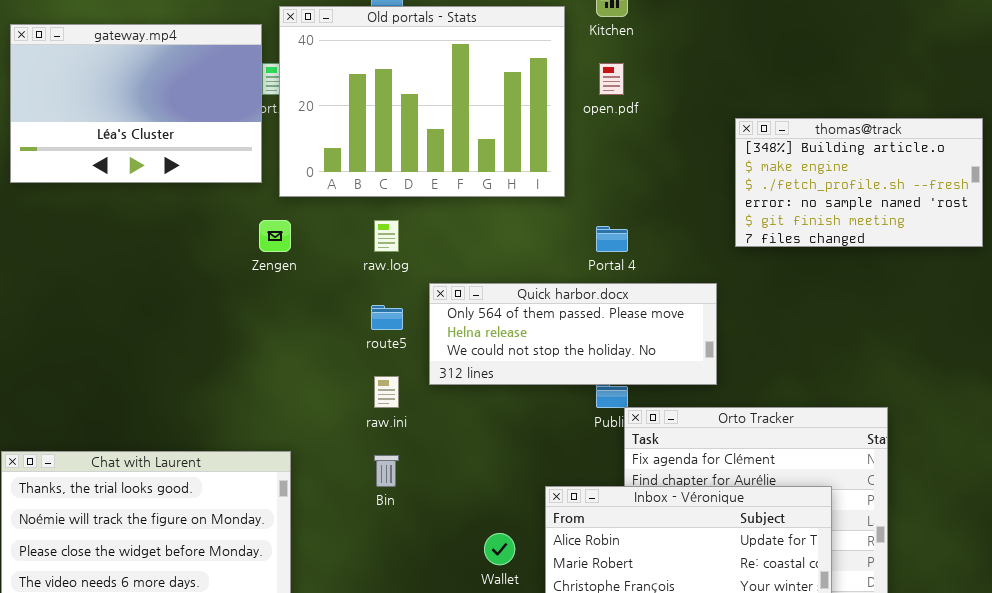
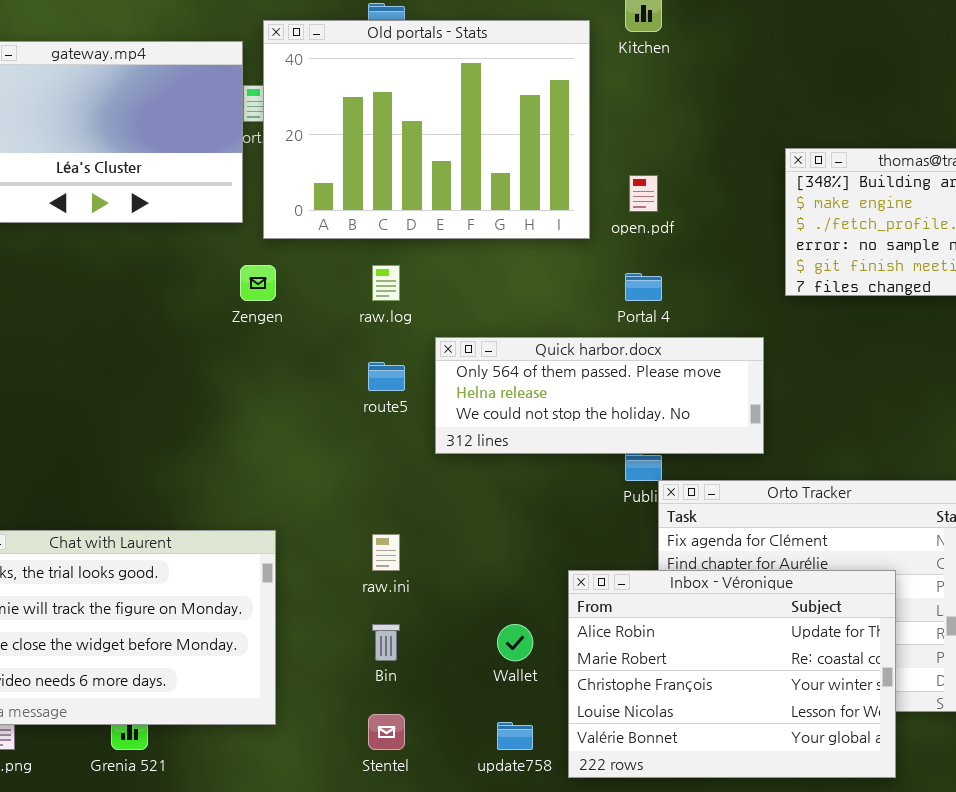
open.pdf: [599,63,624,95] -> [629,175,658,212], moved
raw.ini: [374,376,399,408] -> [372,534,400,571], moved
Bin: [374,455,399,487] -> [372,624,400,661], moved

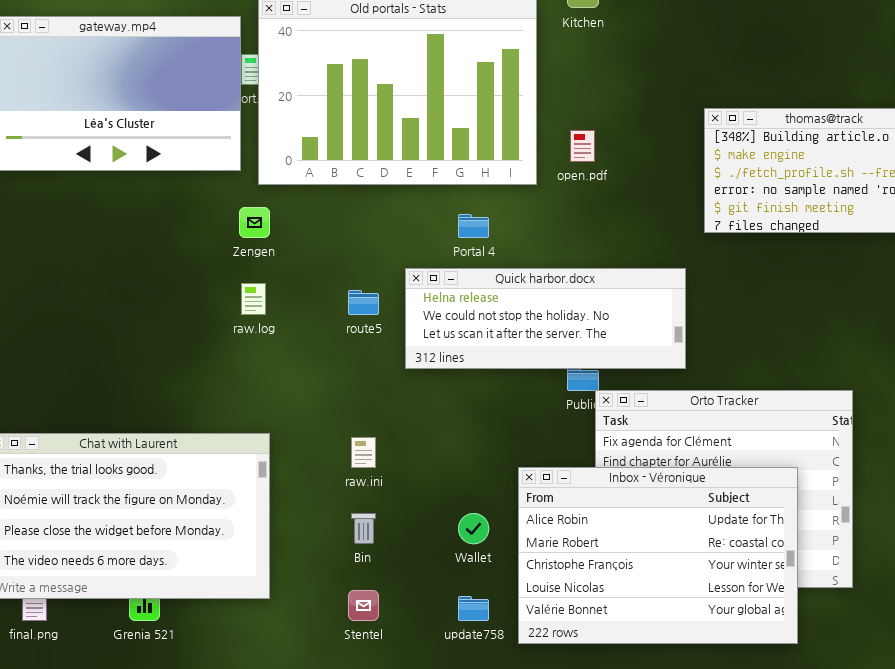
raw.log: [372,265,400,301] -> [241,283,266,315], moved
Portal 4: [625,273,662,301] -> [458,214,489,238], moved
Quick harbor.docx: [435,337,764,454] -> [405,268,686,369], scrolled down 1 row

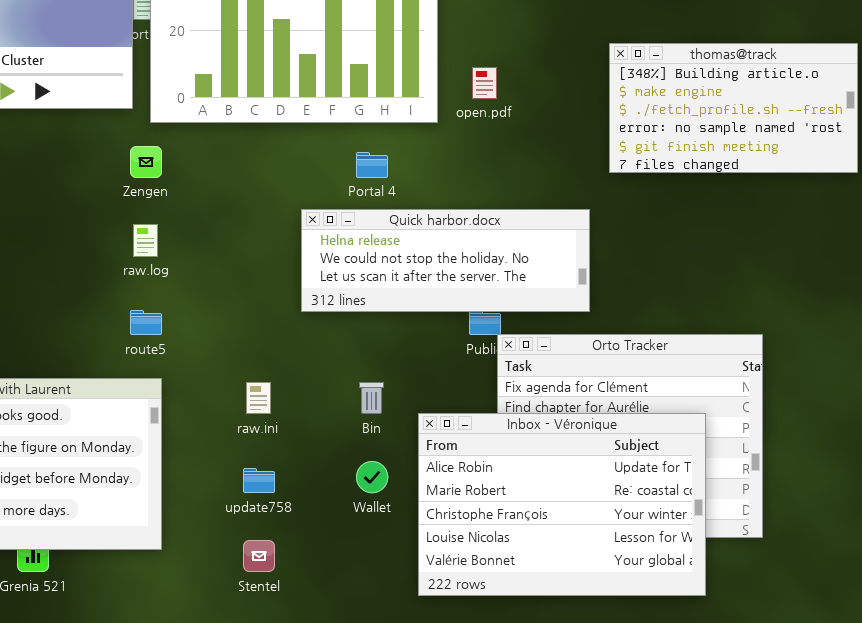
route5: [348,290,379,315] -> [130,310,162,335], moved
Bin: [351,513,376,544] -> [359,382,384,414], moved
update758: [458,596,489,621] -> [243,468,275,493], moved

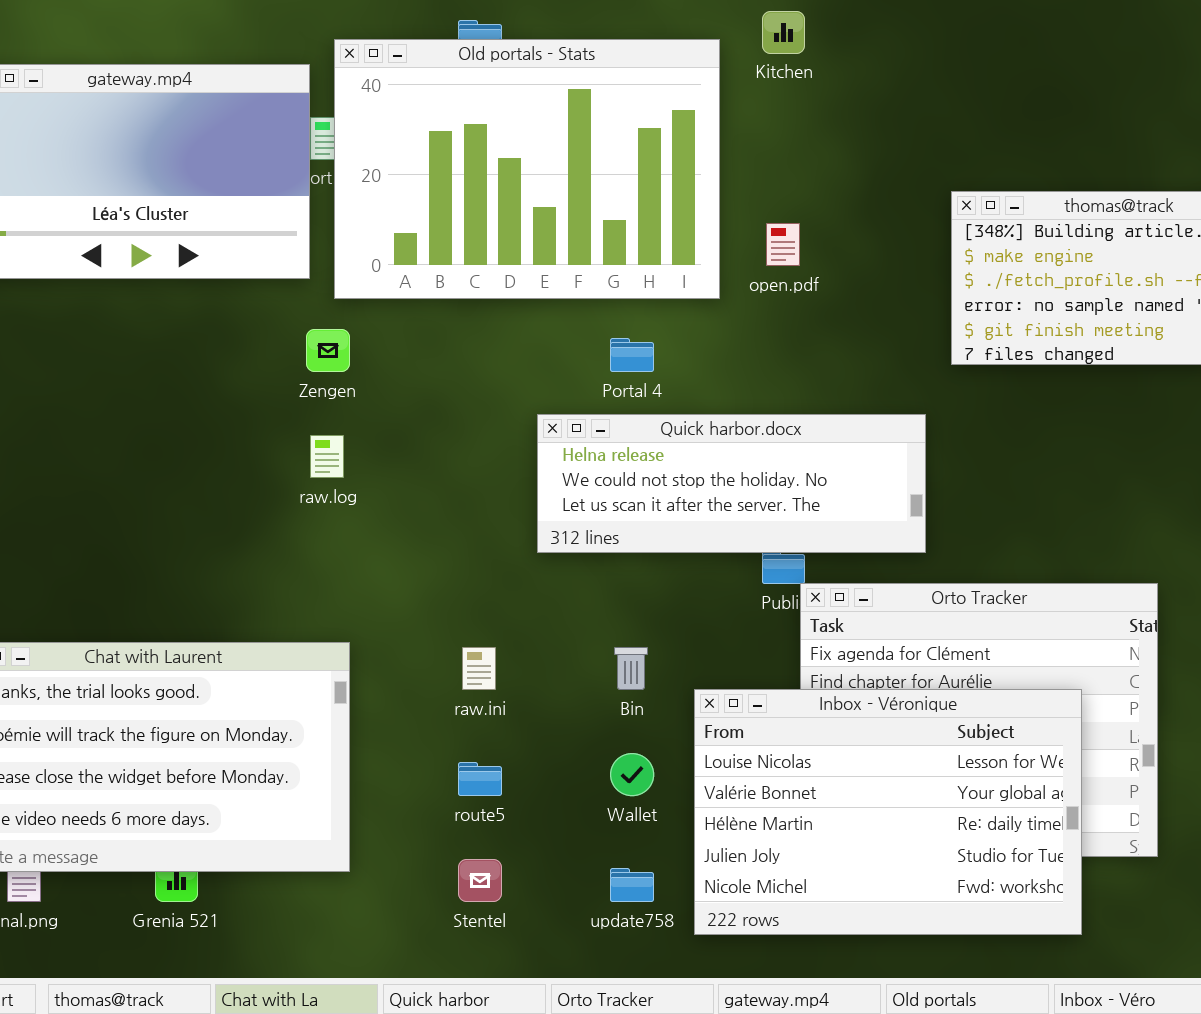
route5: [130,310,162,335] -> [458,762,502,796], moved
Inbox - Véronique: [418,413,706,596] -> [694,689,1082,935], scrolled down 3 rows
update758: [243,468,275,493] -> [610,868,654,902], moved

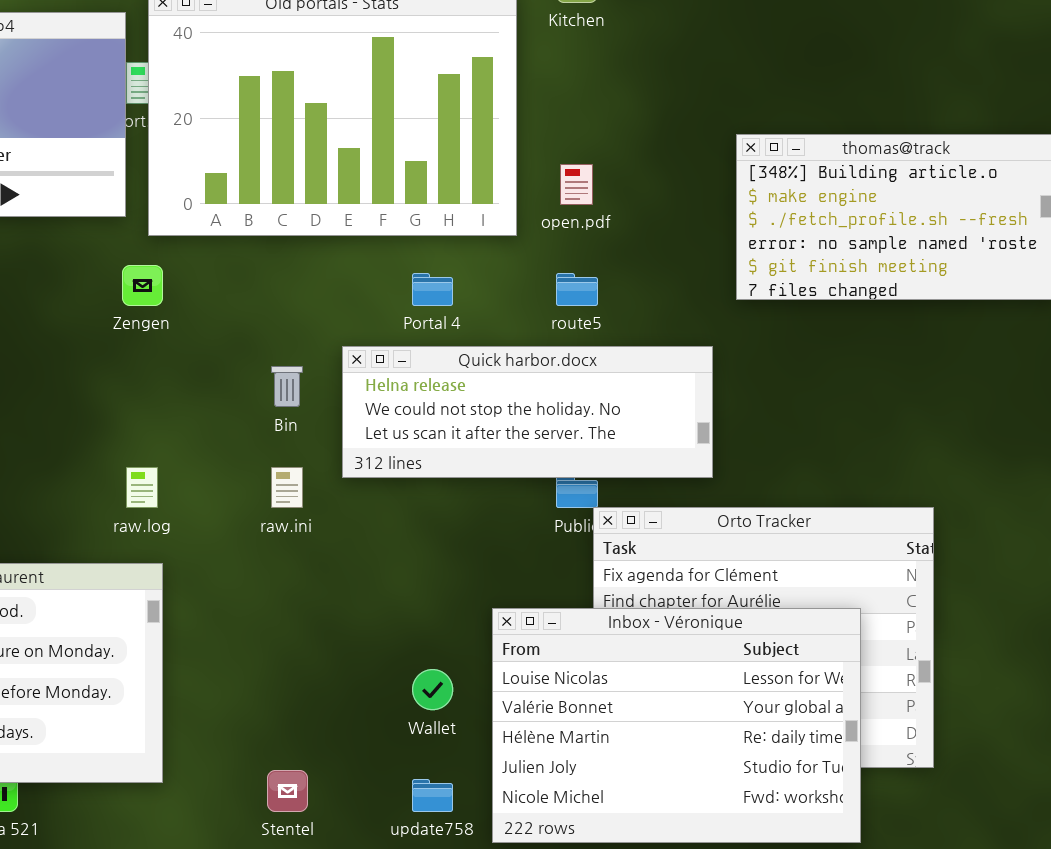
raw.log: [310,435,344,478] -> [126,467,158,508], moved
raw.ini: [462,647,496,690] -> [271,467,303,508], moved
Bin: [614,647,648,690] -> [271,366,303,407], moved
route5: [458,762,502,796] -> [556,273,598,306], moved

